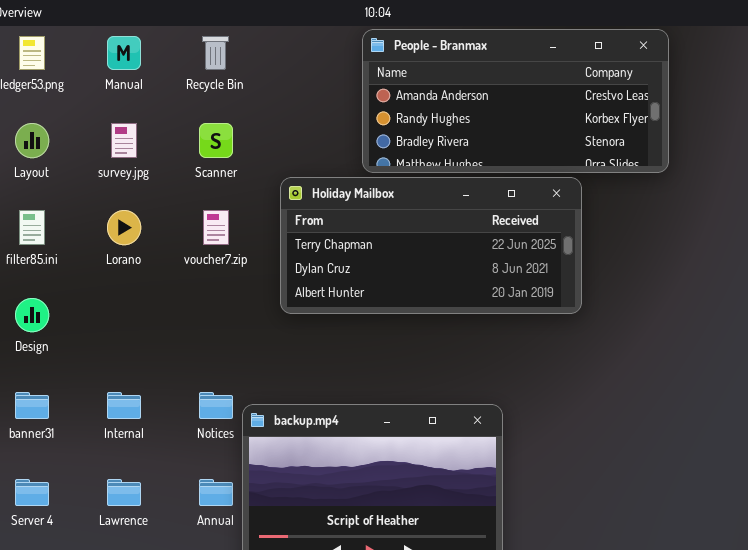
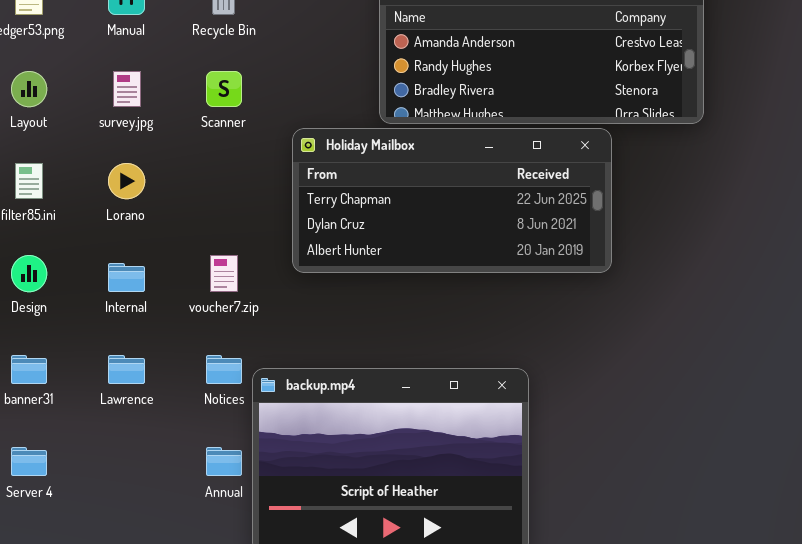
voucher7.zip: [203,210,229,245] -> [210,255,238,292], moved
Internal: [107,392,141,419] -> [108,263,145,292], moved
Lawrence: [107,479,141,506] -> [108,355,145,384], moved

